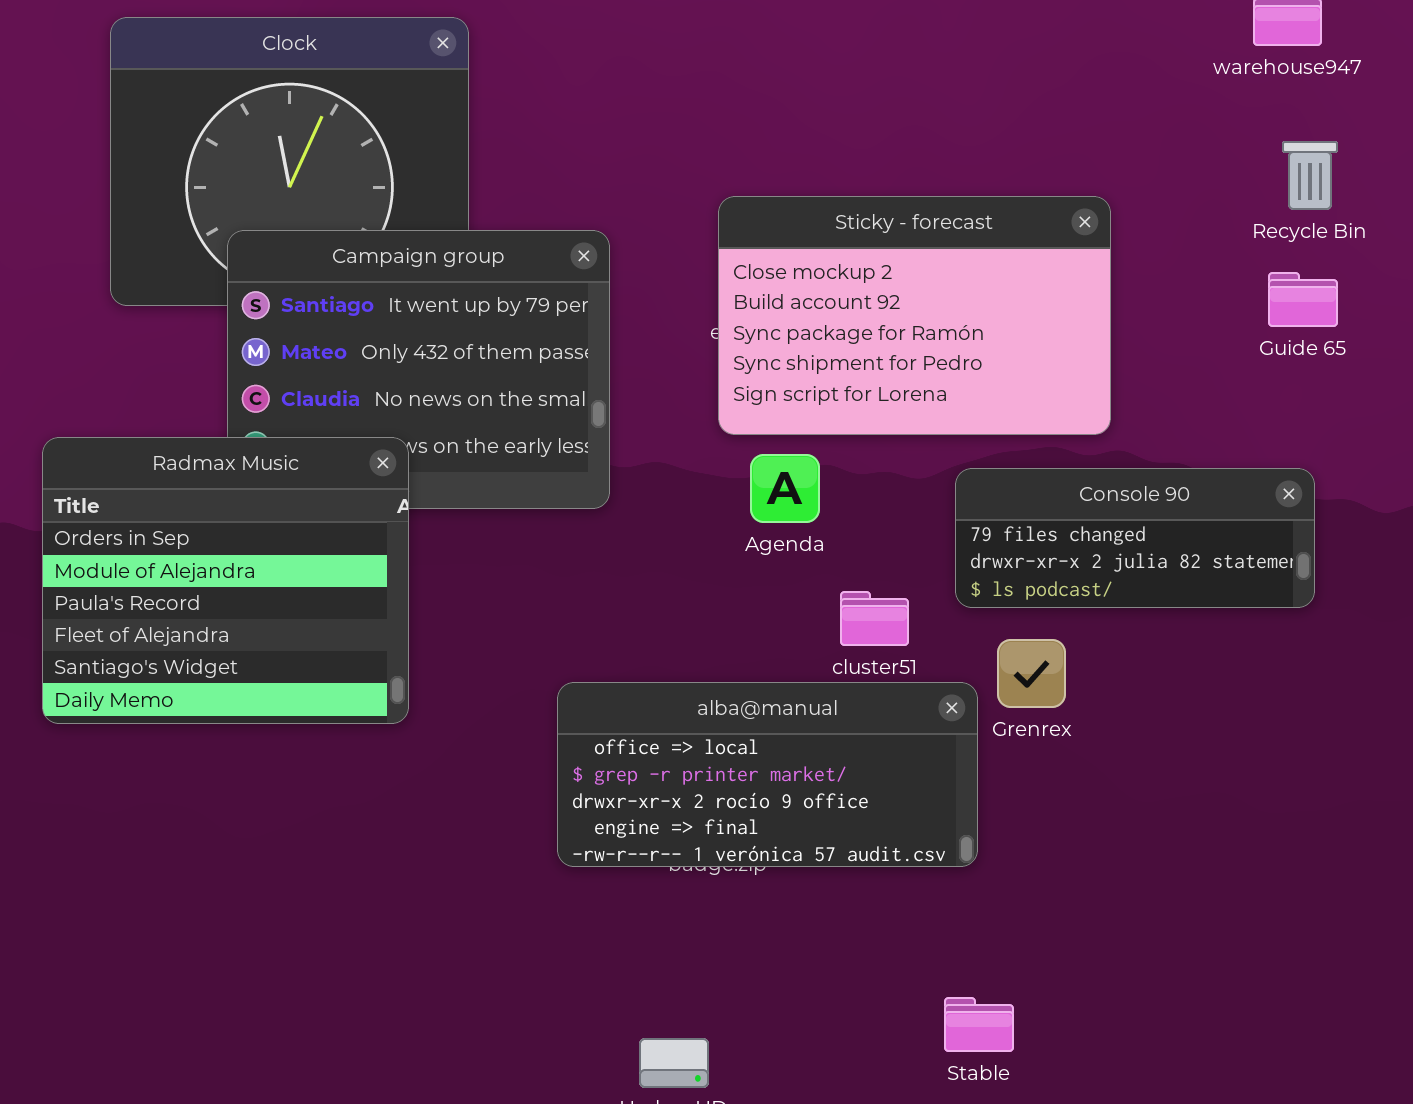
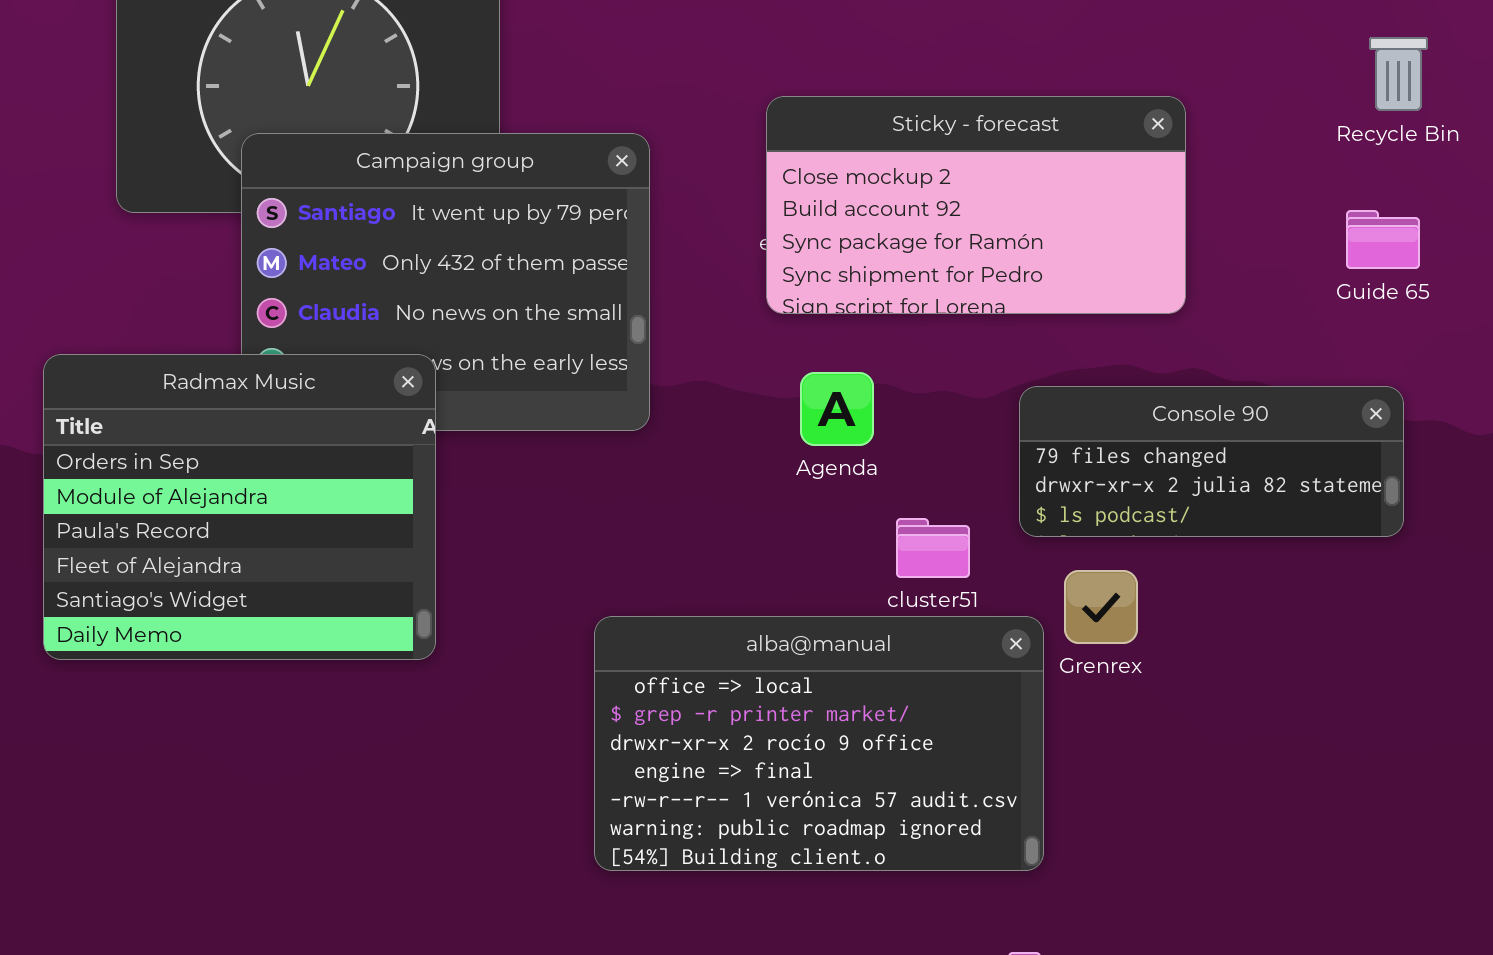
Sticky - forecast: [718,196,1111,435] -> [766,96,1186,314], resized
Guide 65: [1268,272,1338,327] -> [1346,210,1420,269], moved
alba@manual: [557,682,978,867] -> [594,616,1044,871], resized

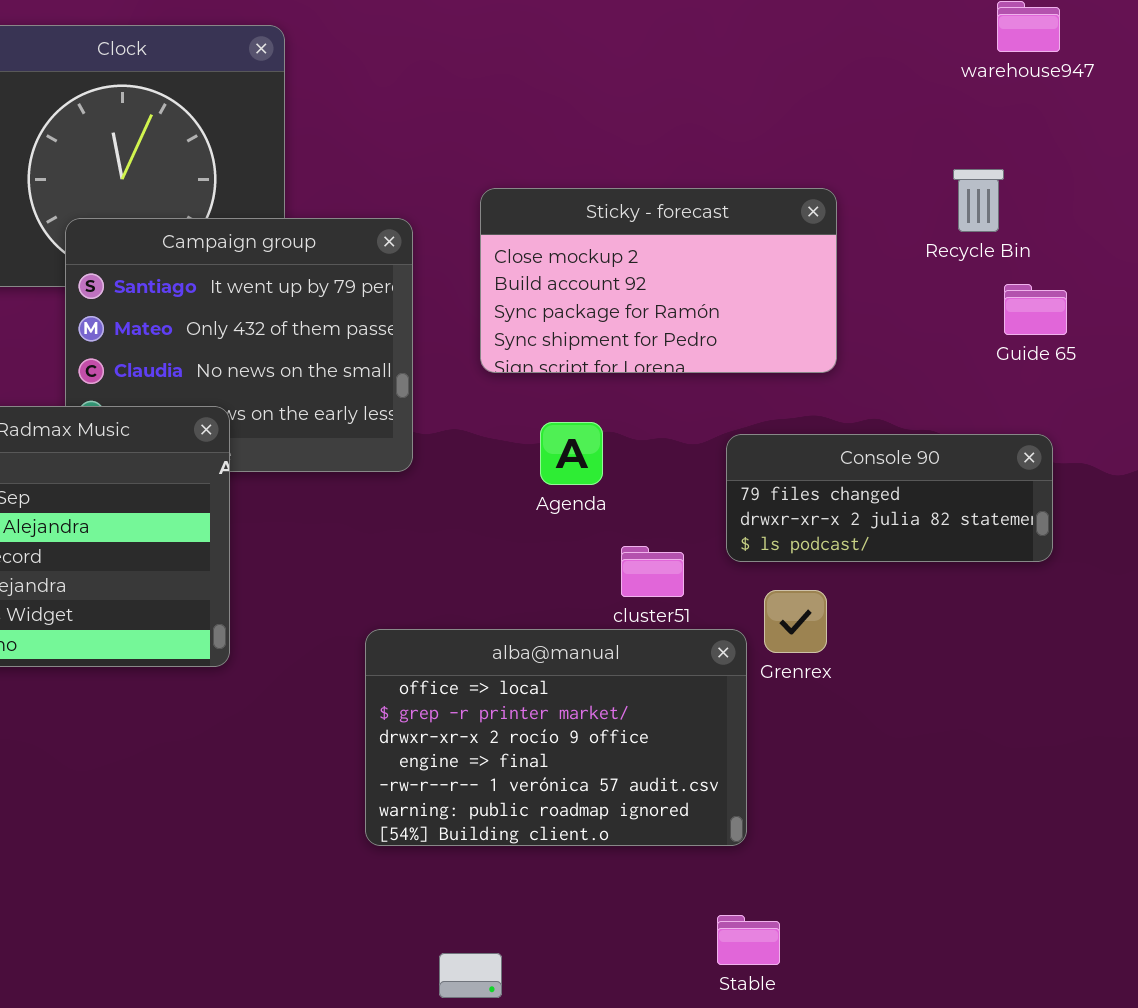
Recycle Bin: [1369,37,1428,111] -> [953,169,1004,232], moved
Sticky - forecast: [766,96,1186,314] -> [480,188,837,373], moved

